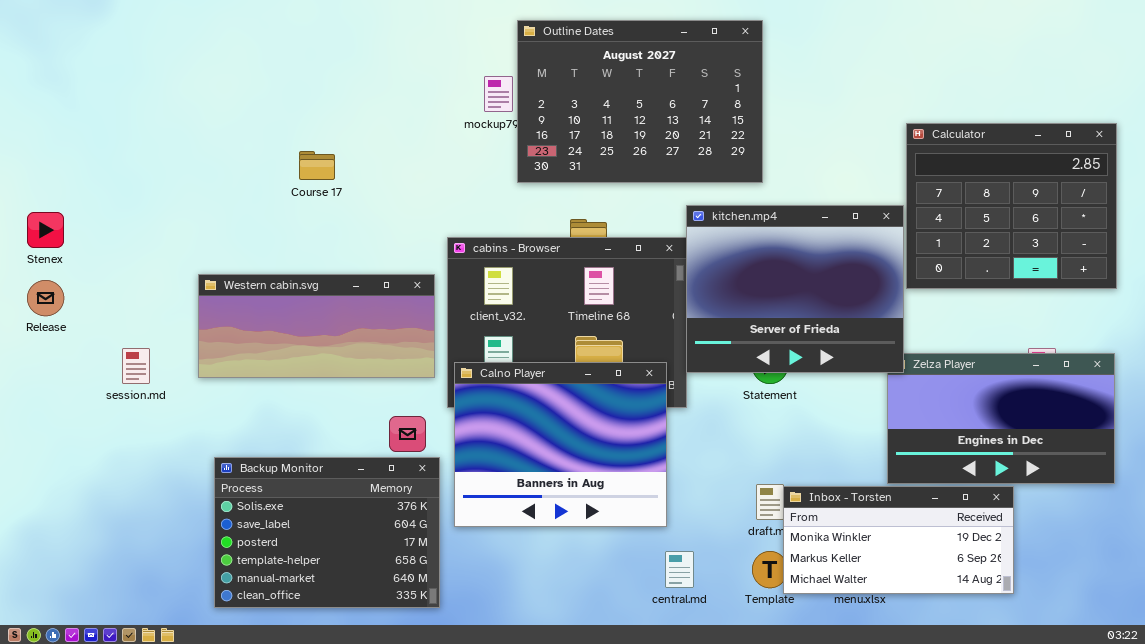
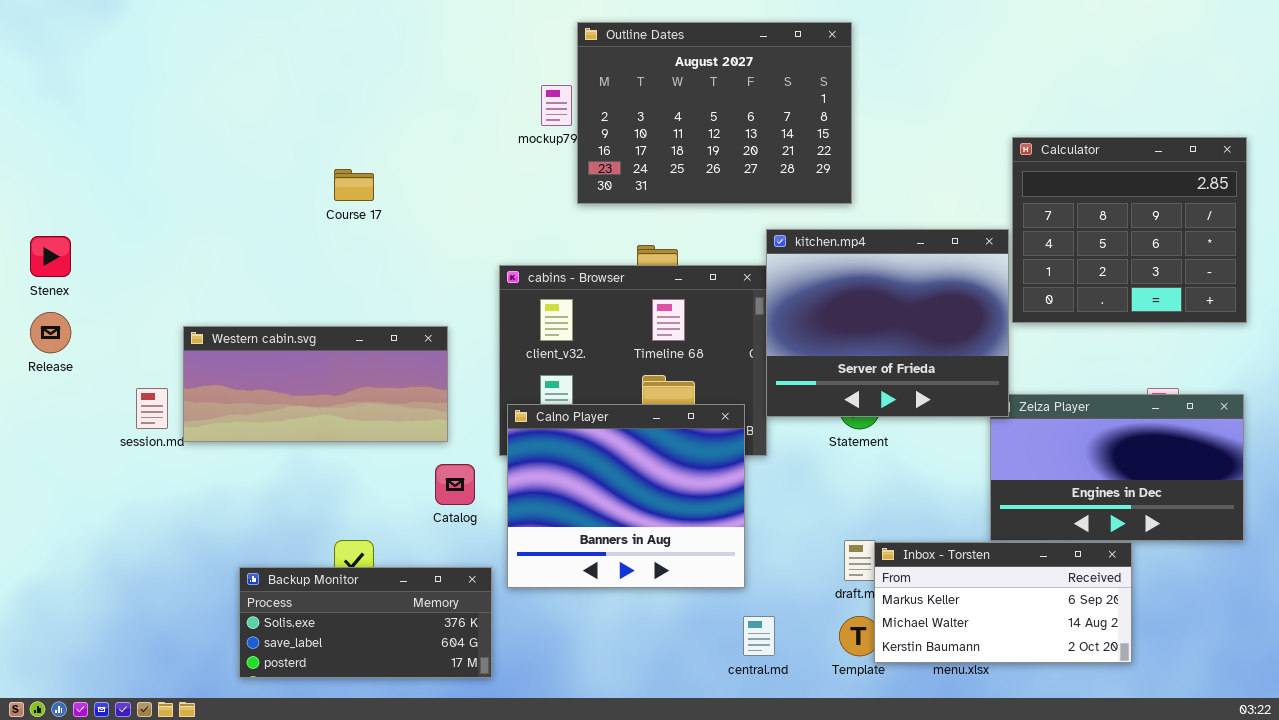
Western cabin.svg: [198,274,435,378] -> [183,326,448,442], moved
Backup Monitor: [214,457,440,608] -> [239,567,492,678], resized
Inbox - Torsten: [783,486,1014,594] -> [874,542,1132,663], scrolled down 1 row

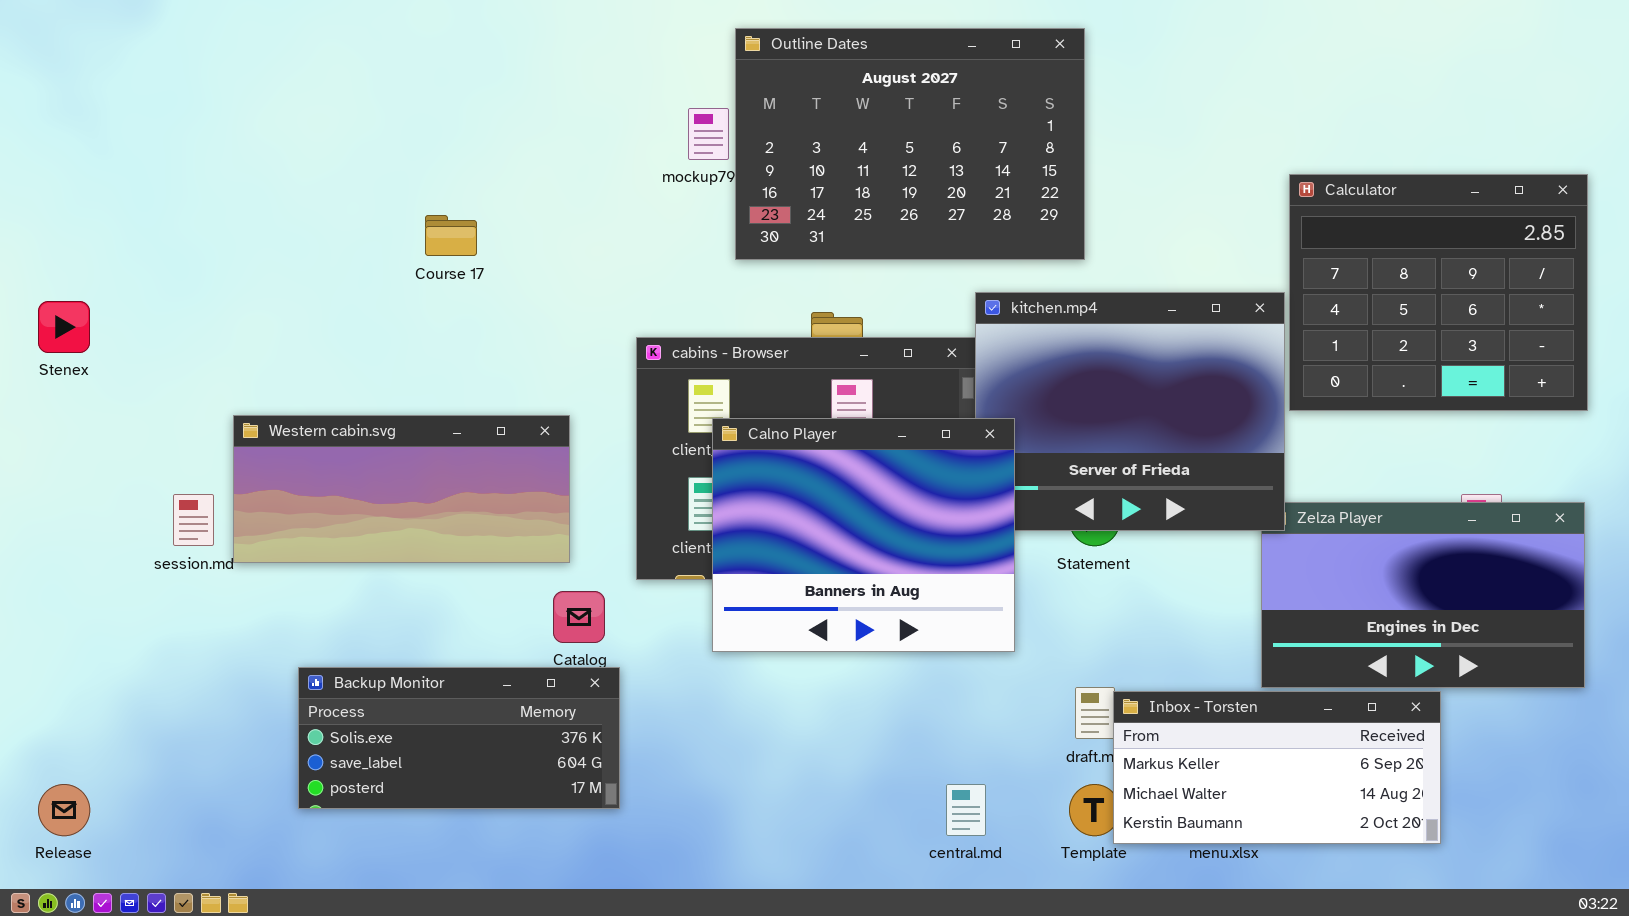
Release: [30,312,71,353] -> [38,784,90,836], moved
Calno Player: [507,404,745,588] -> [712,418,1015,652], moved
Backup Monitor: [239,567,492,678] -> [298,667,620,809], moved

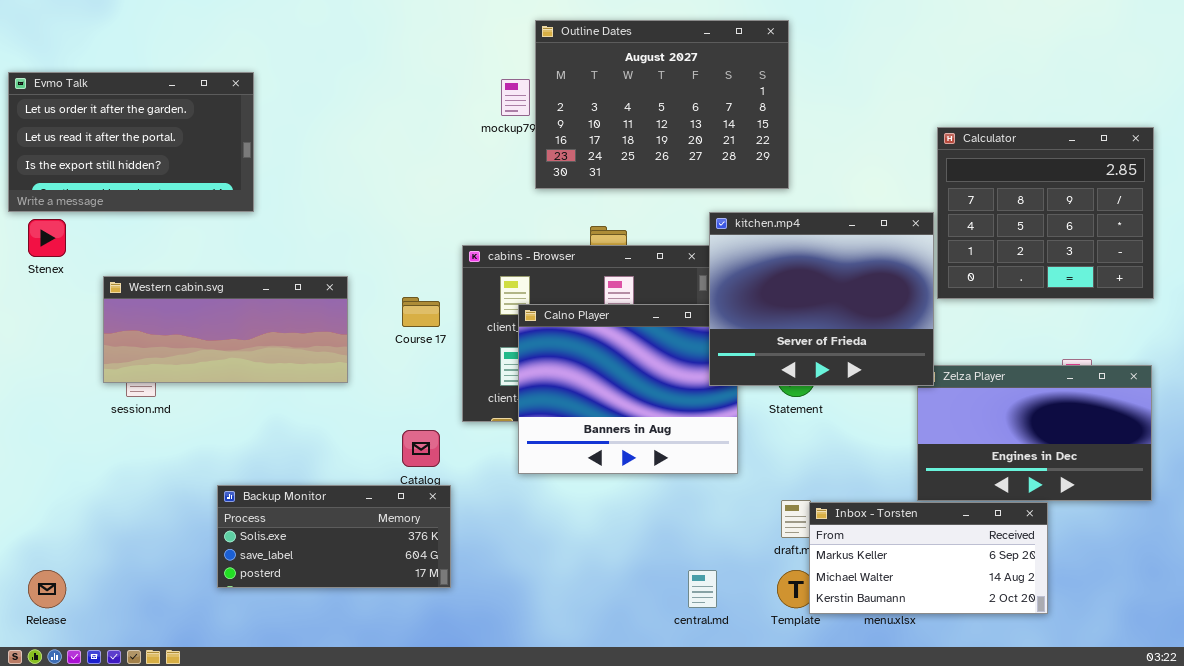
Evmo Talk: none -> [8,72,254,212], opened
Course 17: [425,215,477,256] -> [402,297,440,327], moved
kitchen.mp4: [975,292,1285,531] -> [709,212,934,386], raised
Western cabin.svg: [233,415,570,563] -> [103,276,348,383], moved

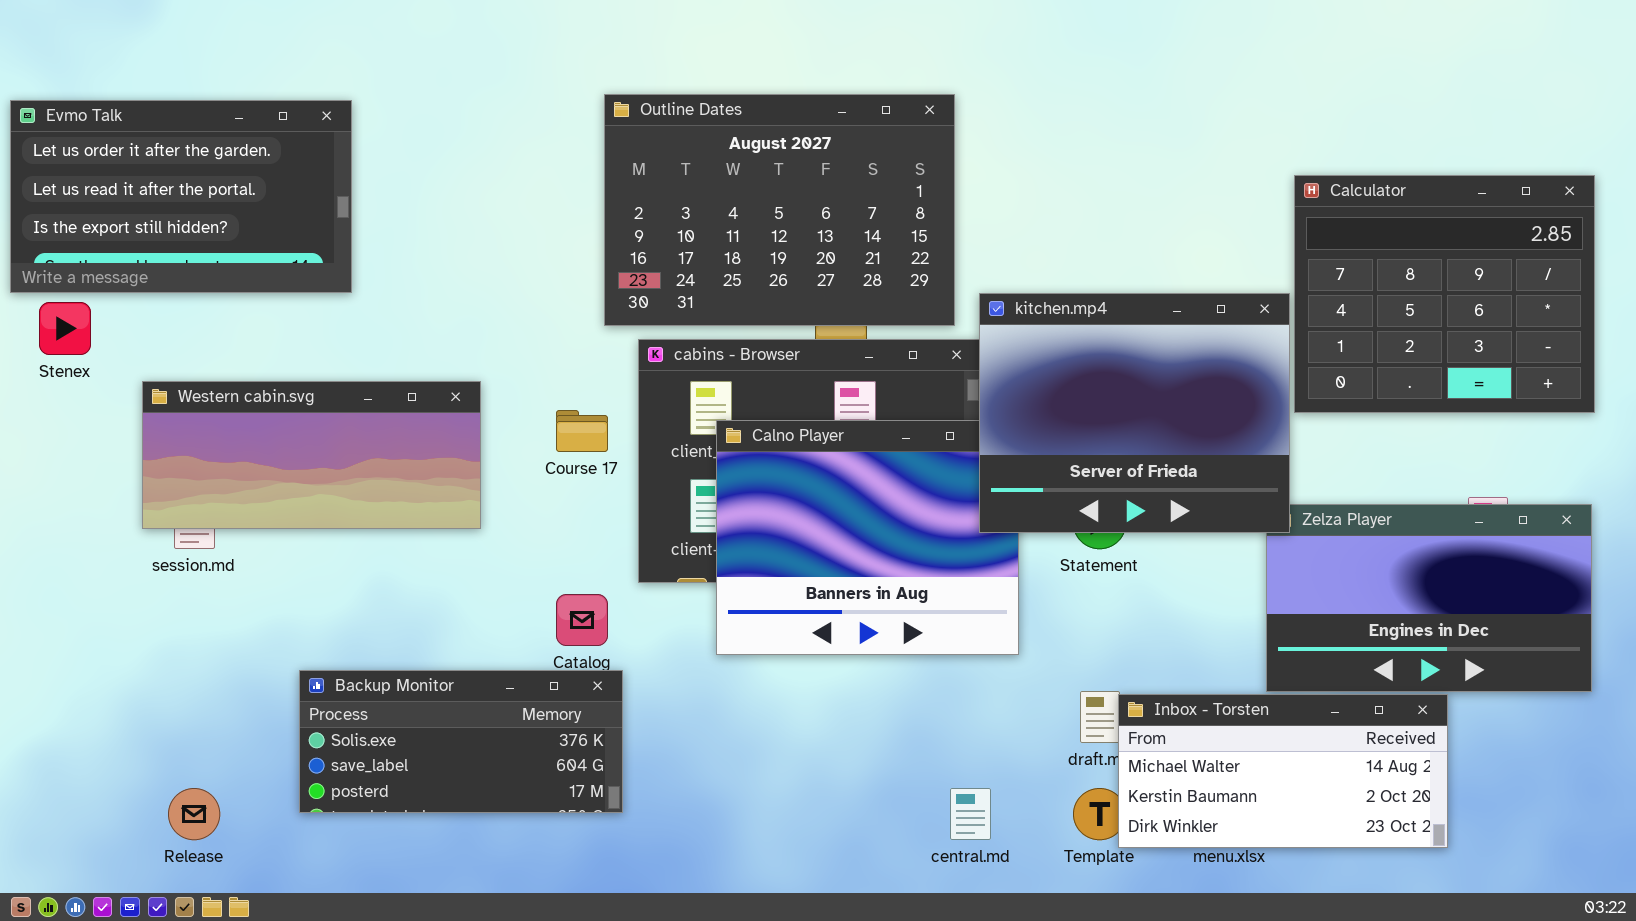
Outline Dates: [535,20,789,189] -> [604,94,955,326], moved
Inbox - Torsten: [809,502,1048,614] -> [1118,694,1448,848], scrolled down 1 row
Release: [28,570,66,608] -> [168,788,220,840], moved

